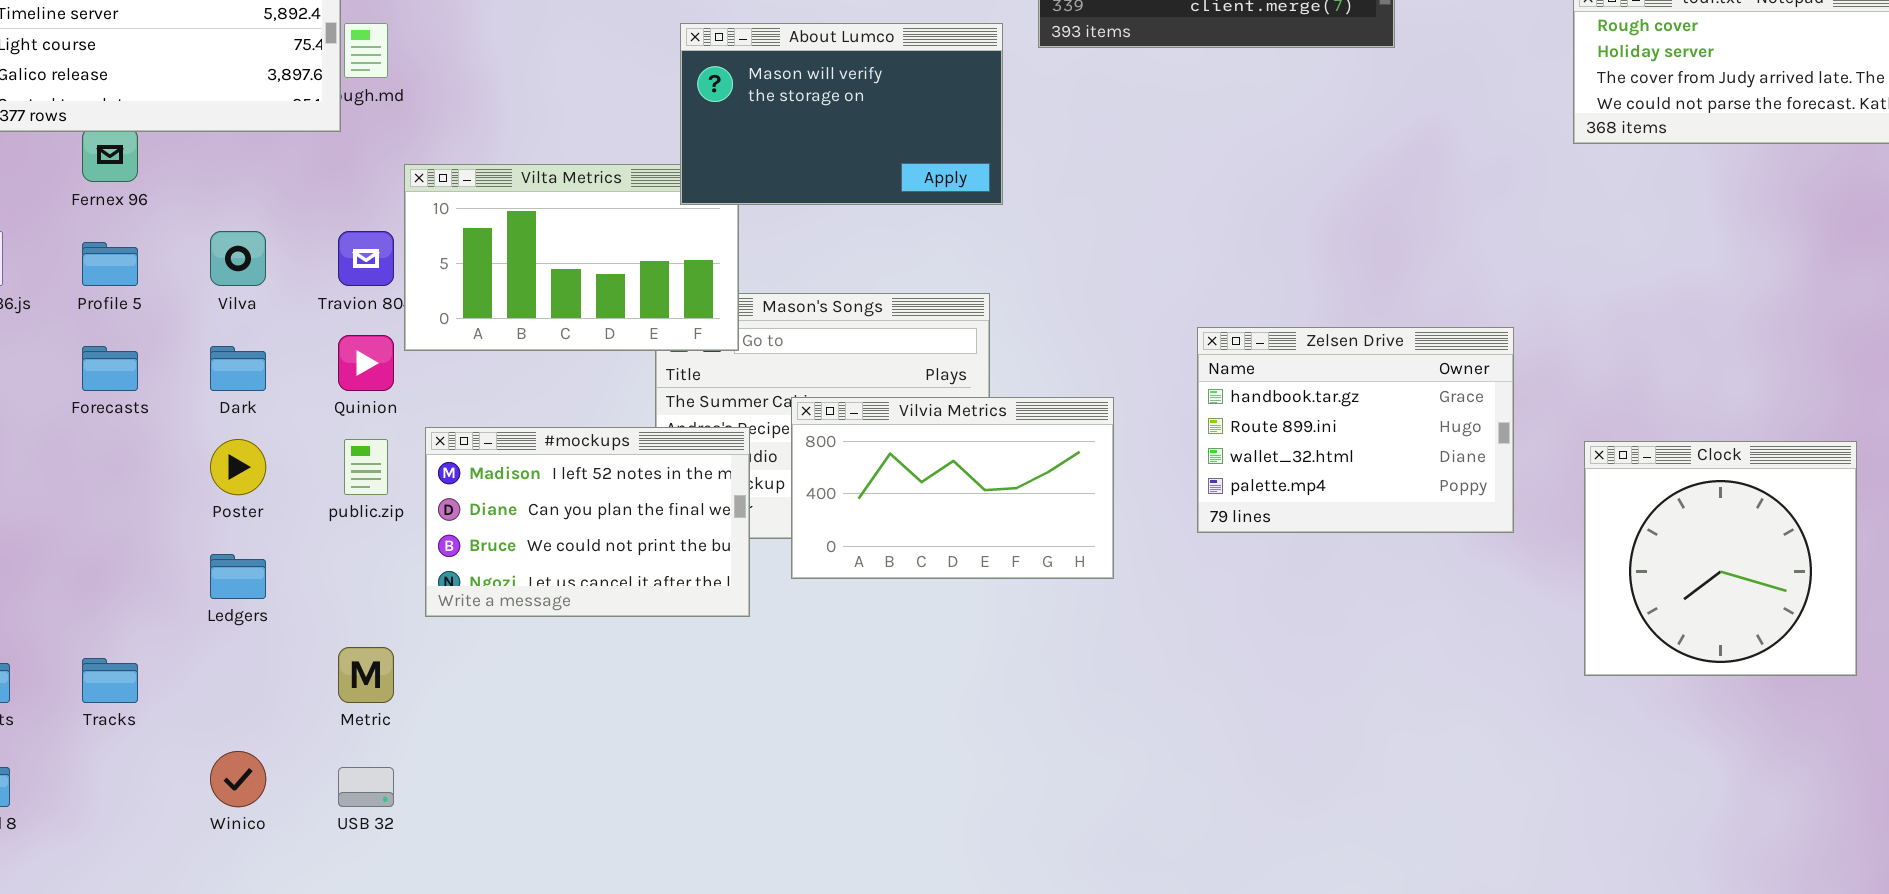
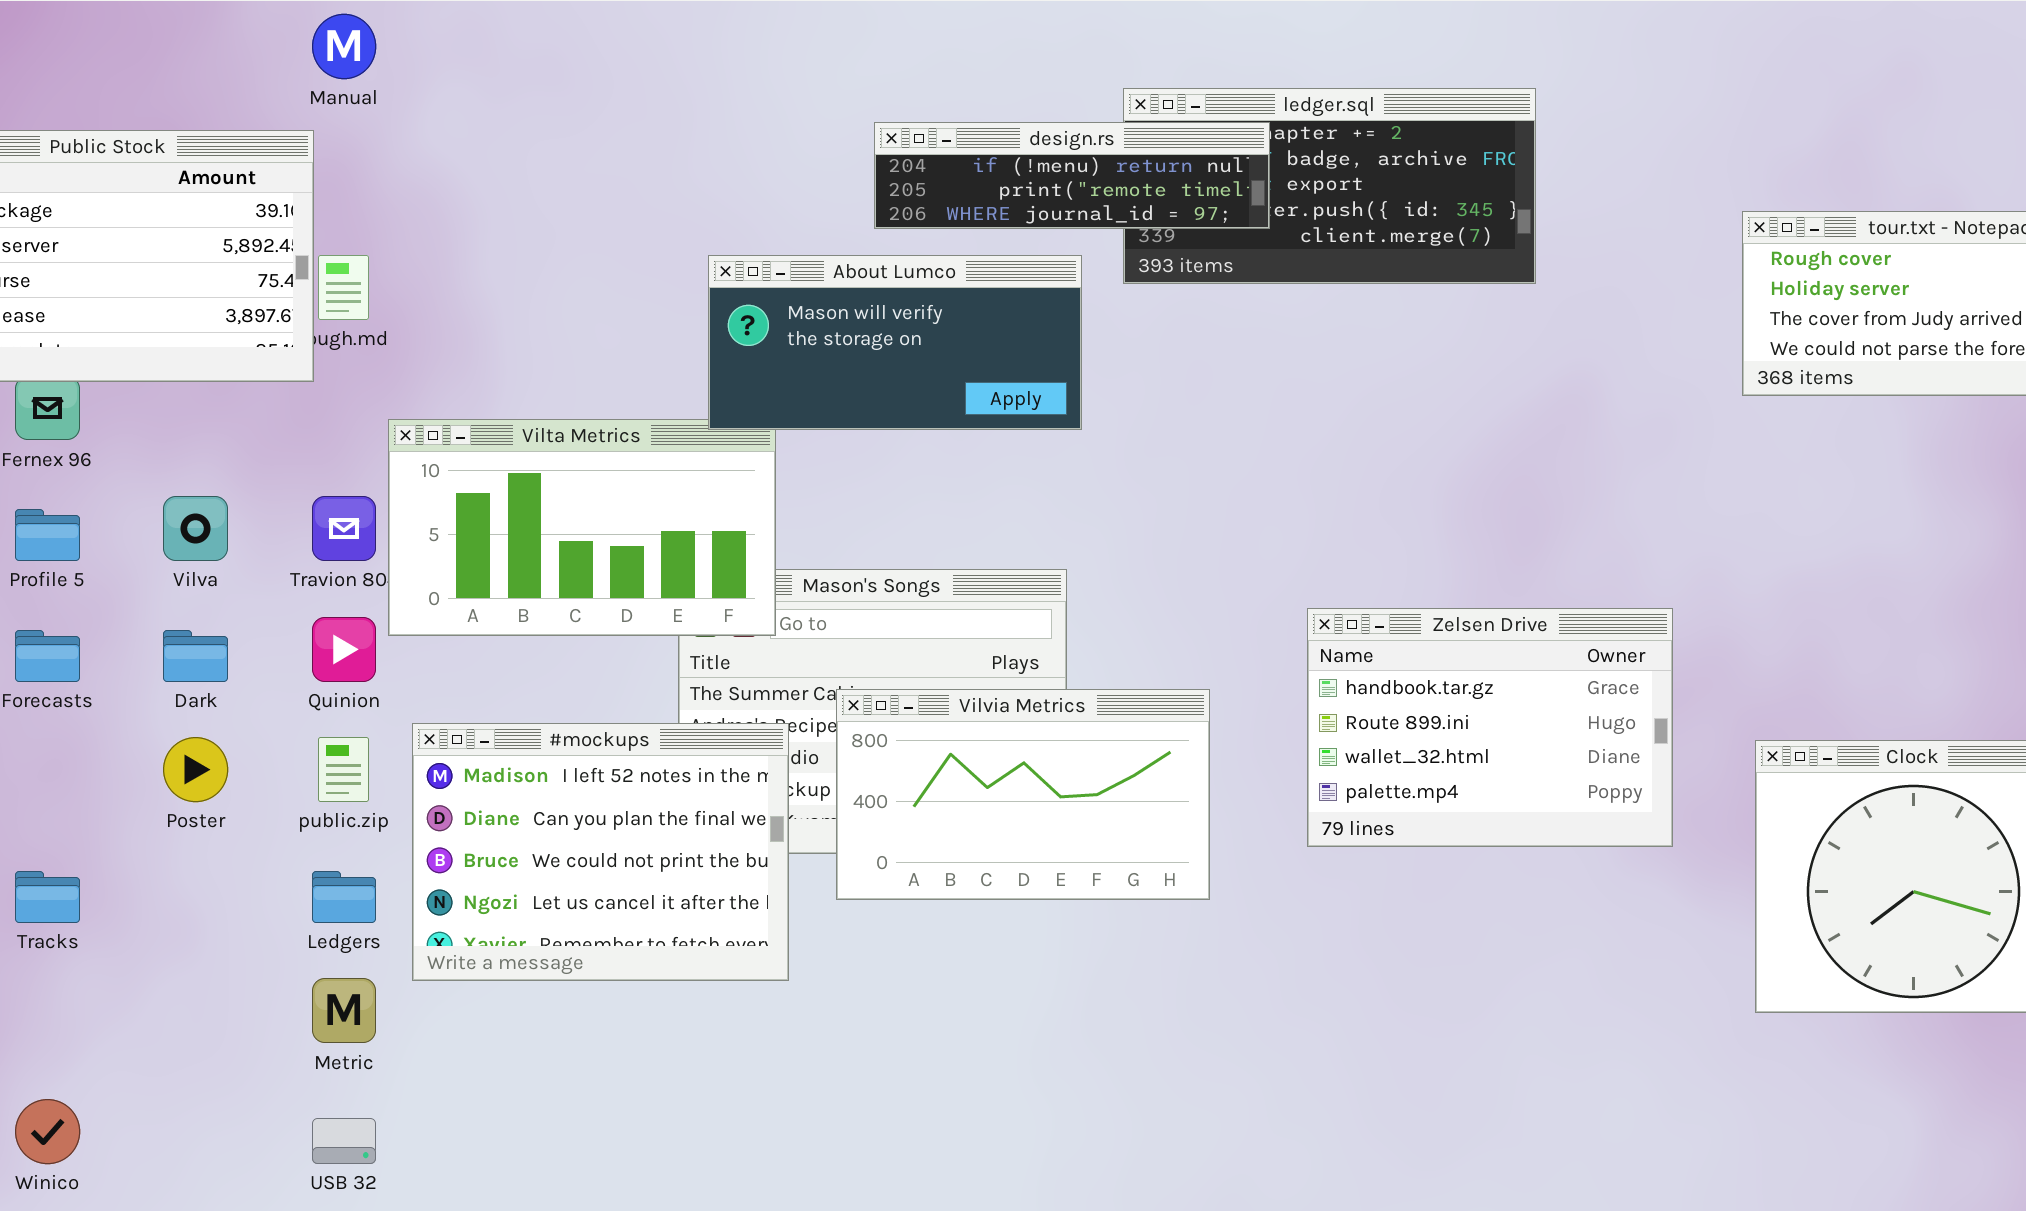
About Lumco: [680,23,1003,205] -> [708,255,1082,430], resized
#mockups: [425,427,750,617] -> [412,723,789,981], resized
Ledgers: [210,554,266,599] -> [312,871,376,923], moved
Tracks: [82,658,138,703] -> [15,871,80,923], moved
Winico: [210,751,266,807] -> [15,1099,80,1164], moved

